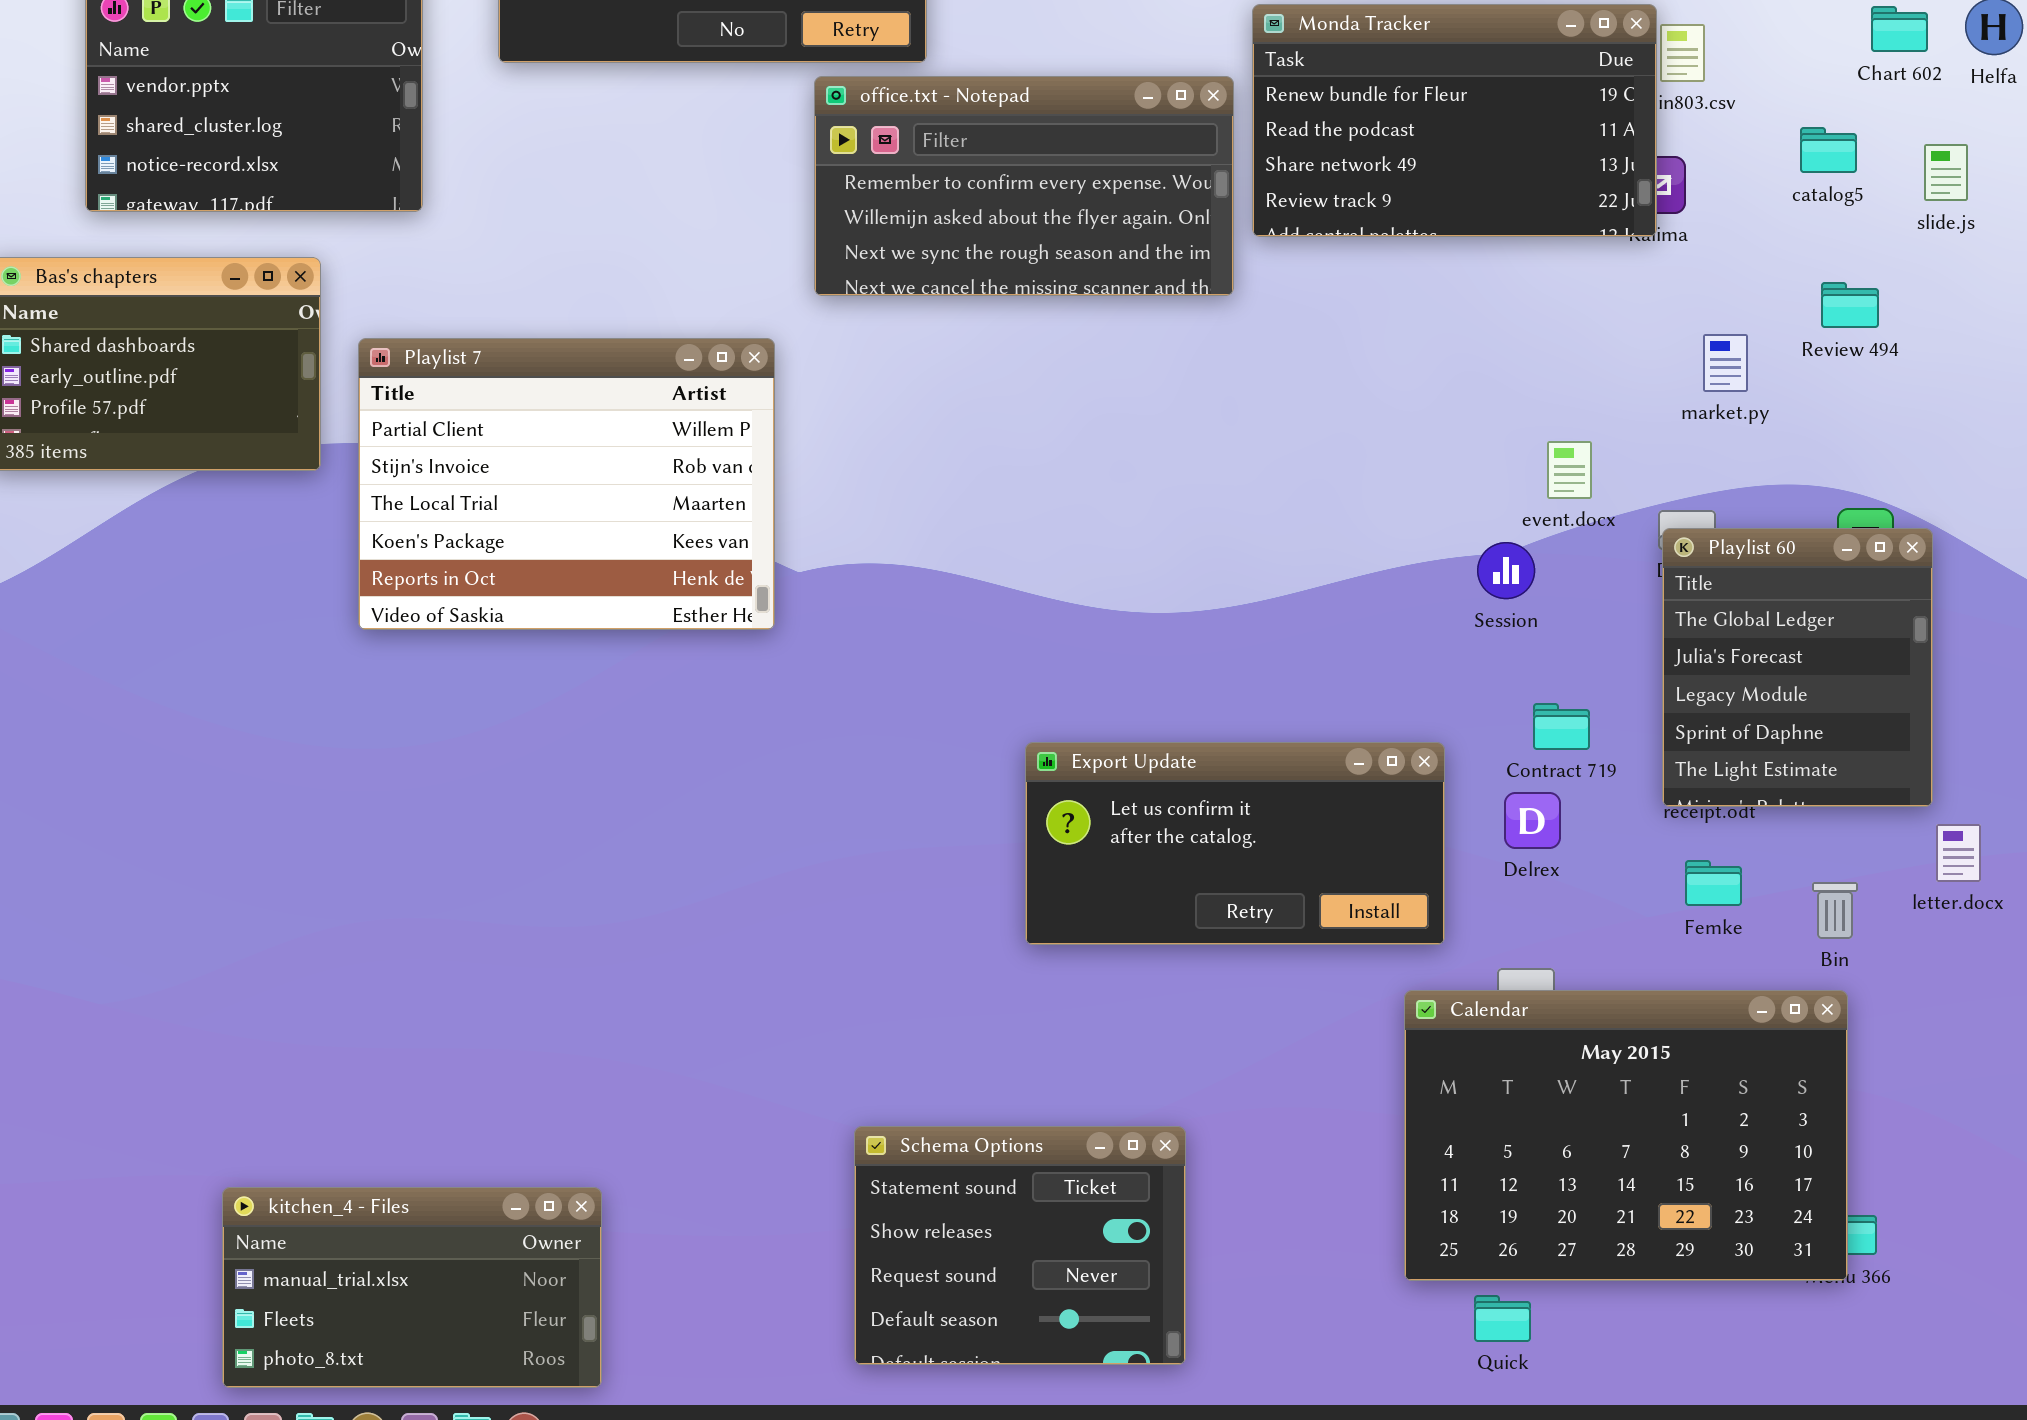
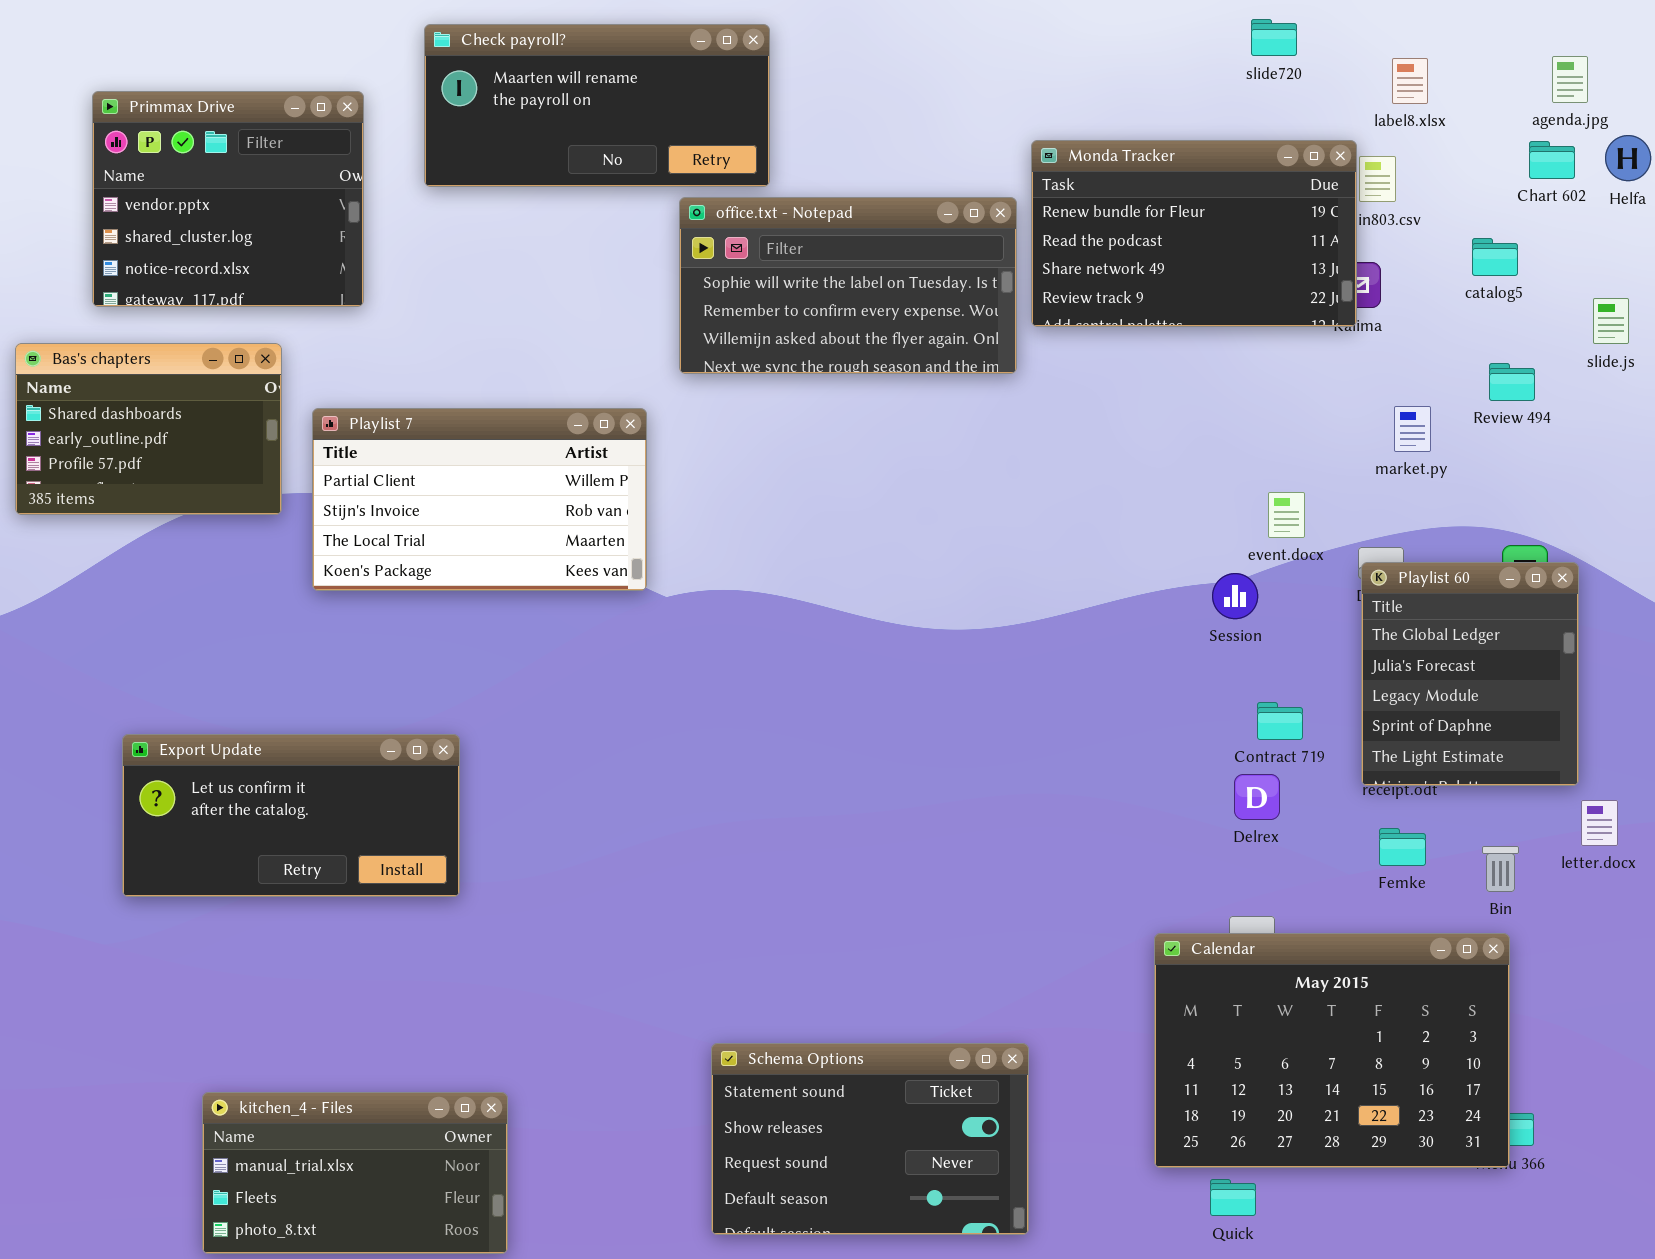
office.txt - Notepad: [814,76,1234,296] -> [679,197,1017,374], scrolled up 1 row
slide.js: [1924,144,1968,201] -> [1593,298,1629,344], moved
Playlist 7: [358,338,775,630] -> [312,408,647,591], resized
Export Update: [1025,742,1445,945] -> [122,734,460,897], moved
Schema Options: [854,1126,1186,1365] -> [711,1043,1029,1235], resized

